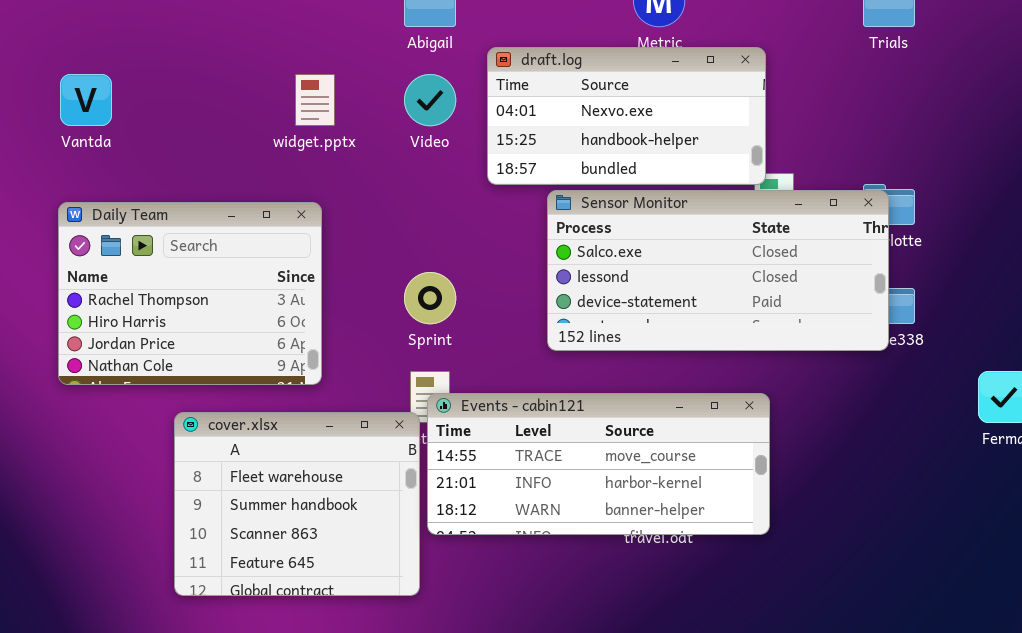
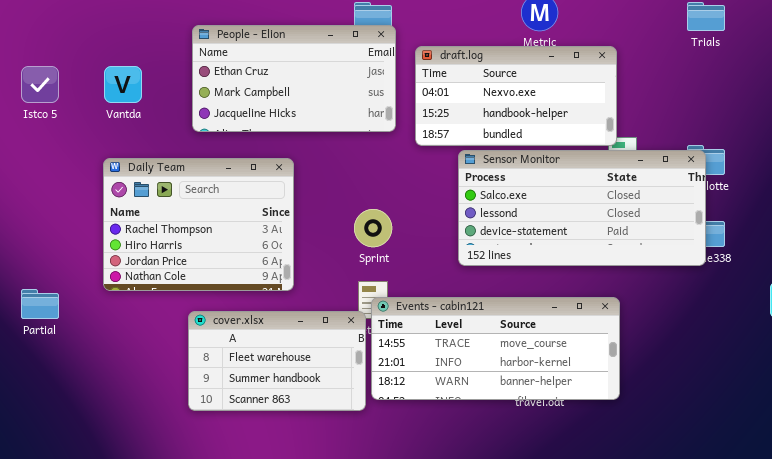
People - Elion: none -> [192,25,396,132], opened
cover.xlsx: [174,412,420,596] -> [188,311,366,411], resized

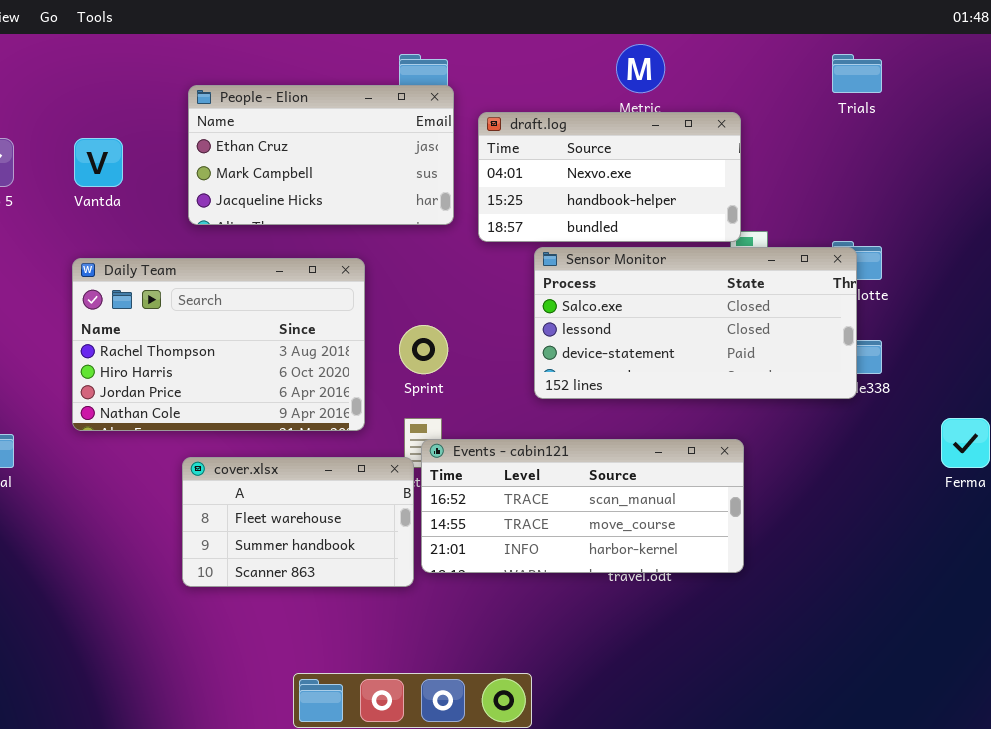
Daily Team: [103,158,294,291] -> [72,258,365,431], resized
Events - cabin121: [371,297,620,400] -> [421,439,744,573], scrolled up 1 row

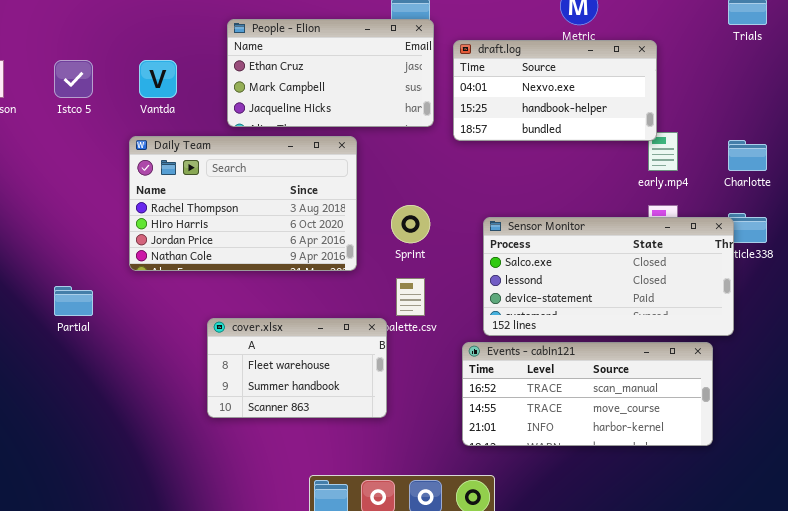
Sensor Monitor: [534,247,857,399] -> [483,217,734,336], moved
Daily Team: [72,258,365,431] -> [129,136,357,271], moved
Events - cabin121: [421,439,744,573] -> [462,342,713,446], moved
cover.xlsx: [182,457,414,587] -> [207,318,387,418], moved

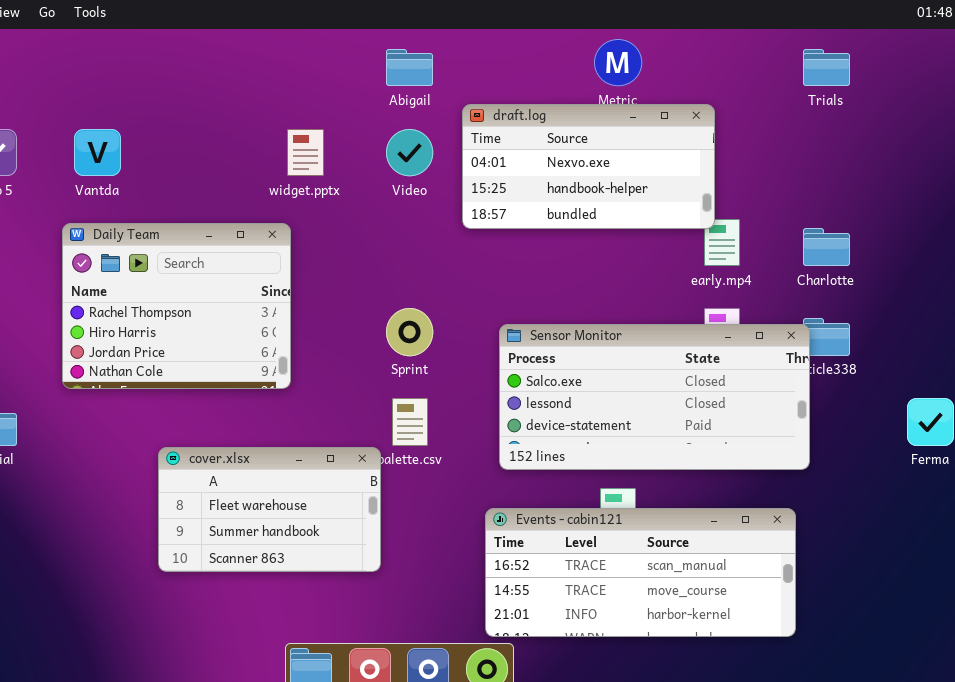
People - Elion: [227,19,434,127] -> none, closed
Daily Team: [129,136,357,271] -> [62,223,291,389], resized
Events - cabin121: [462,342,713,446] -> [485,508,796,637], moved

